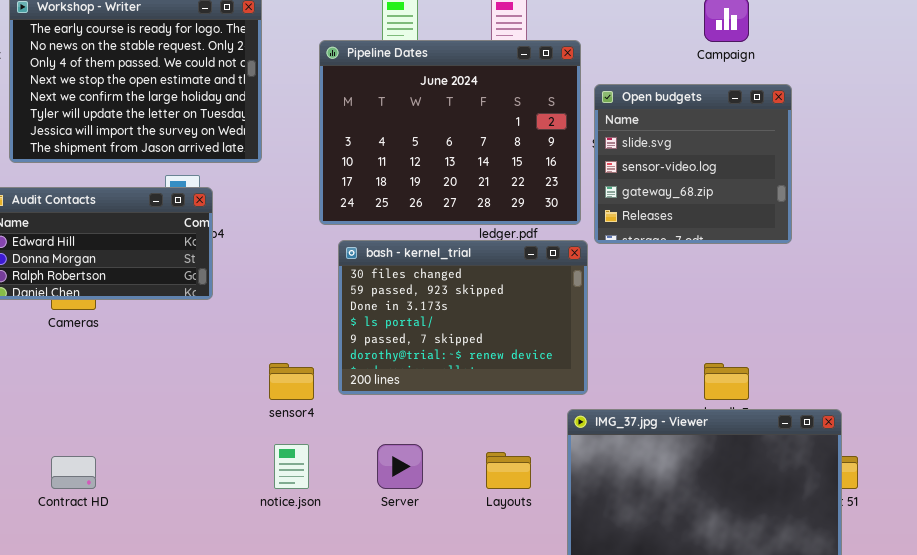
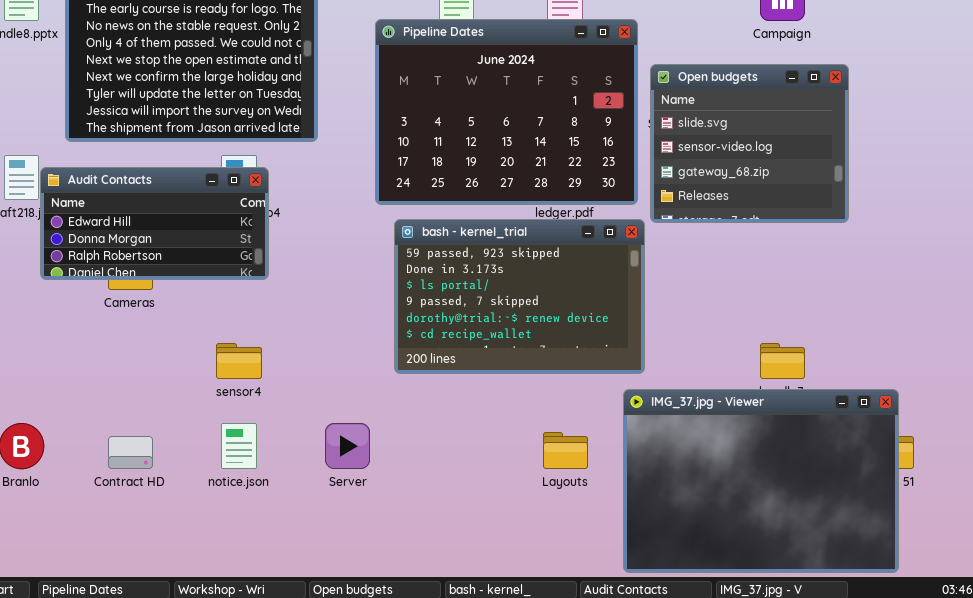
bash - kernel_trial: [338,240,588,395] -> [394,219,645,374], scrolled down 1 row
sensor4: [269,363,314,400] -> [216,343,262,379], moved
notice.json: [274,444,309,489] -> [221,423,257,469], moved
Server: [377,444,423,489] -> [325,423,370,469], moved

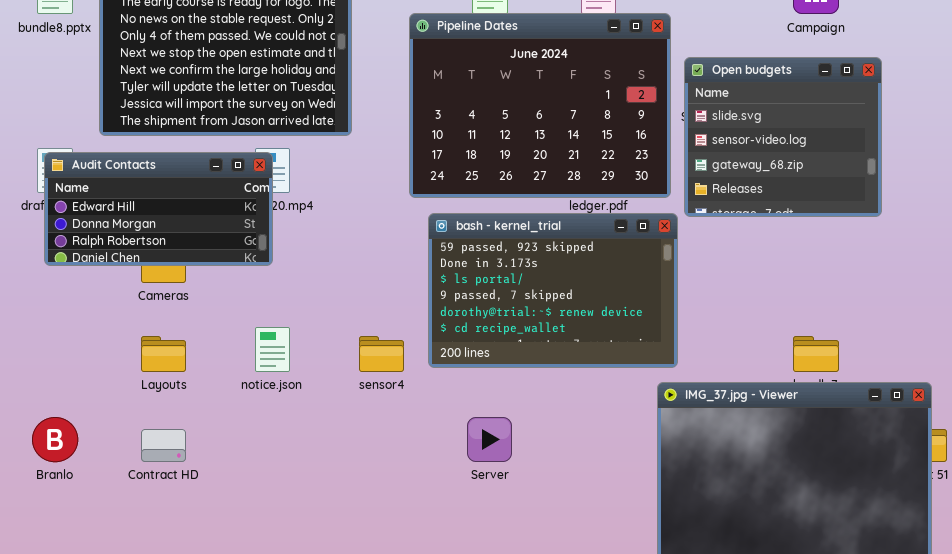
Audit Contacts: [40,167,269,280] -> [44,152,273,266], moved
sensor4: [216,343,262,379] -> [359,336,404,372], moved
notice.json: [221,423,257,469] -> [255,327,290,372], moved
Server: [325,423,370,469] -> [467,417,512,462], moved
Layouts: [543,432,588,469] -> [141,336,186,372], moved

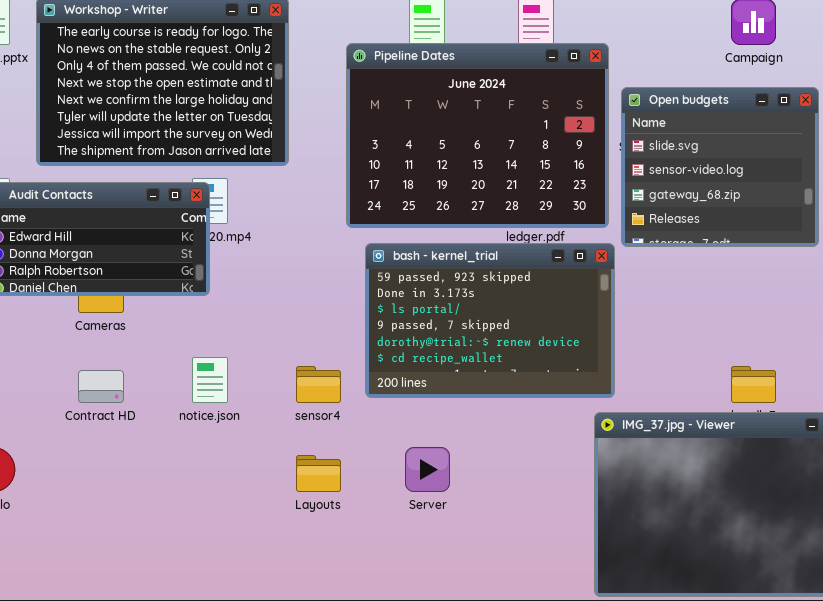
Layouts: [141,336,186,372] -> [296,455,341,492], moved
Contract HD: [141,429,186,462] -> [78,370,124,403], moved

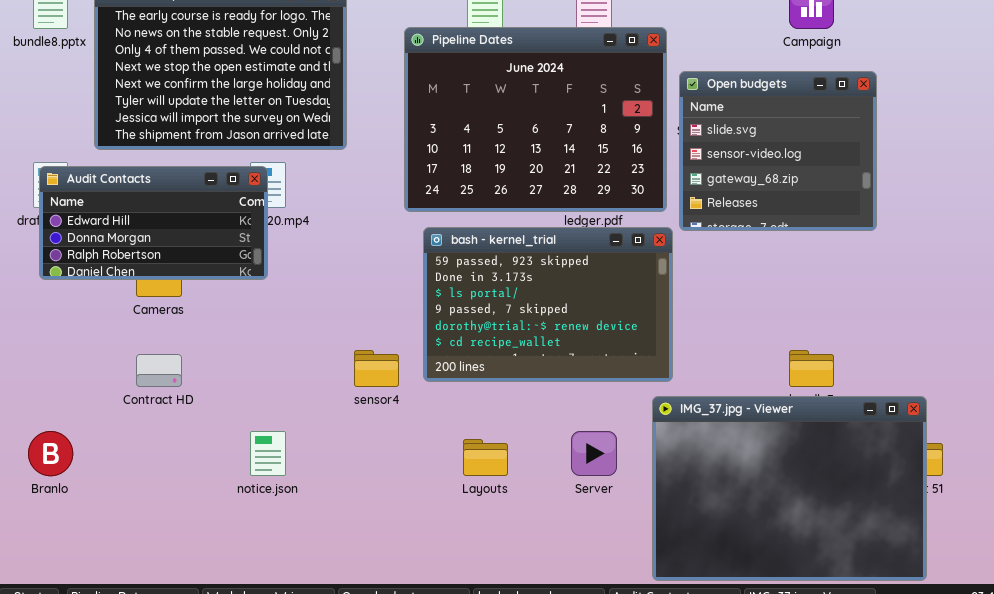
notice.json: [192,357,228,403] -> [250,431,286,476], moved
Server: [405,447,450,492] -> [571,431,617,476], moved
Layouts: [296,455,341,492] -> [463,439,508,476], moved

